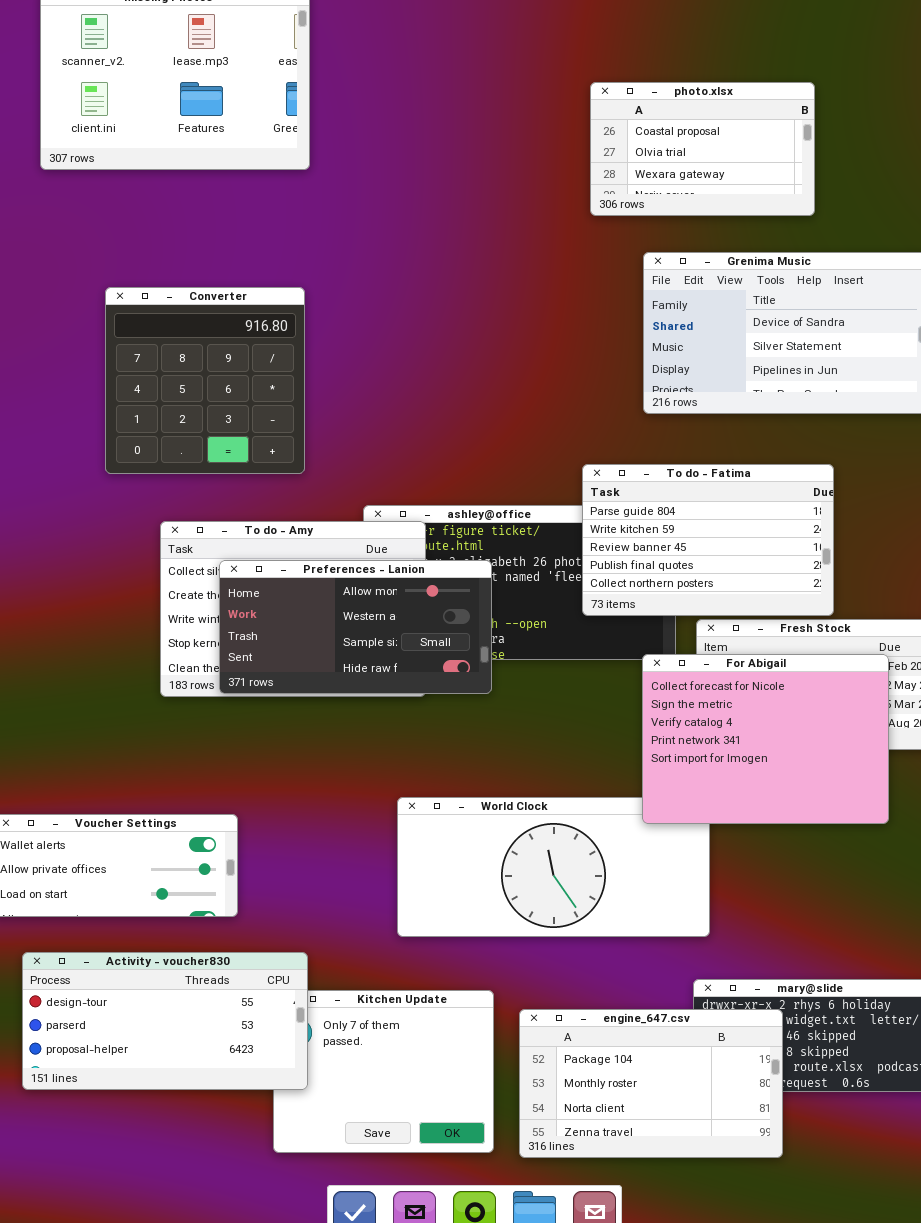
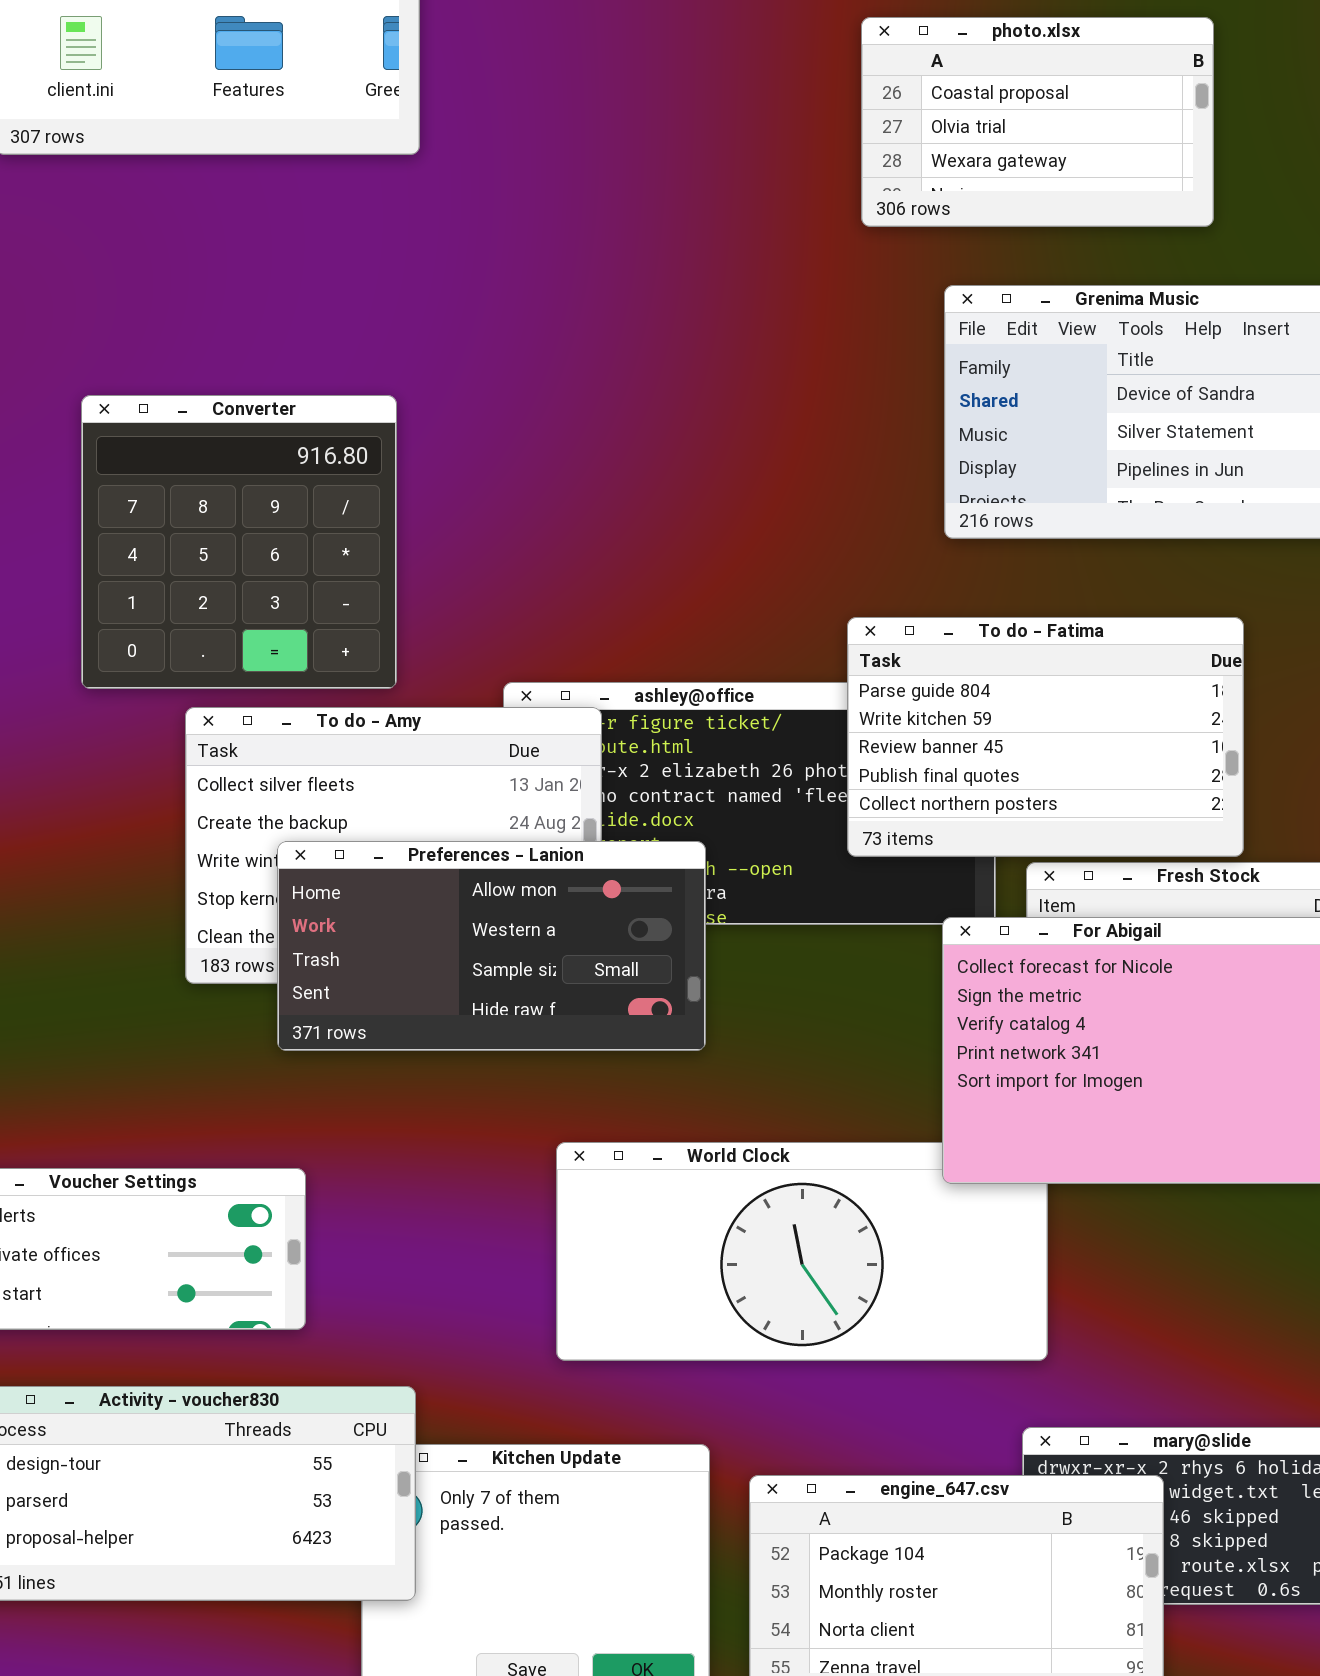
Converter: [105,287,305,474] -> [81,395,397,689], moved
Preferences - Lanion: [219,560,492,694] -> [277,841,706,1051], moved

